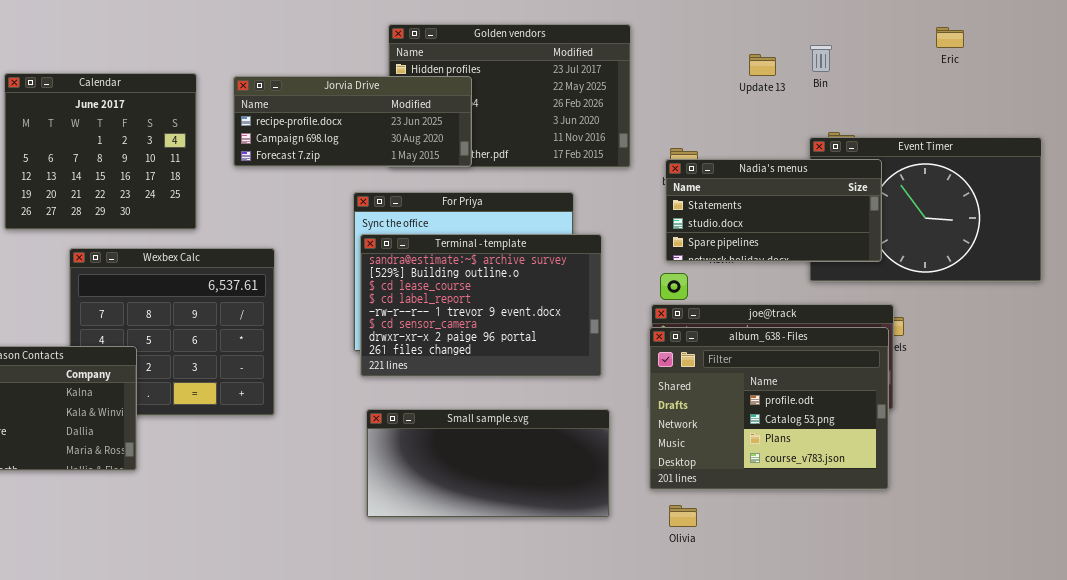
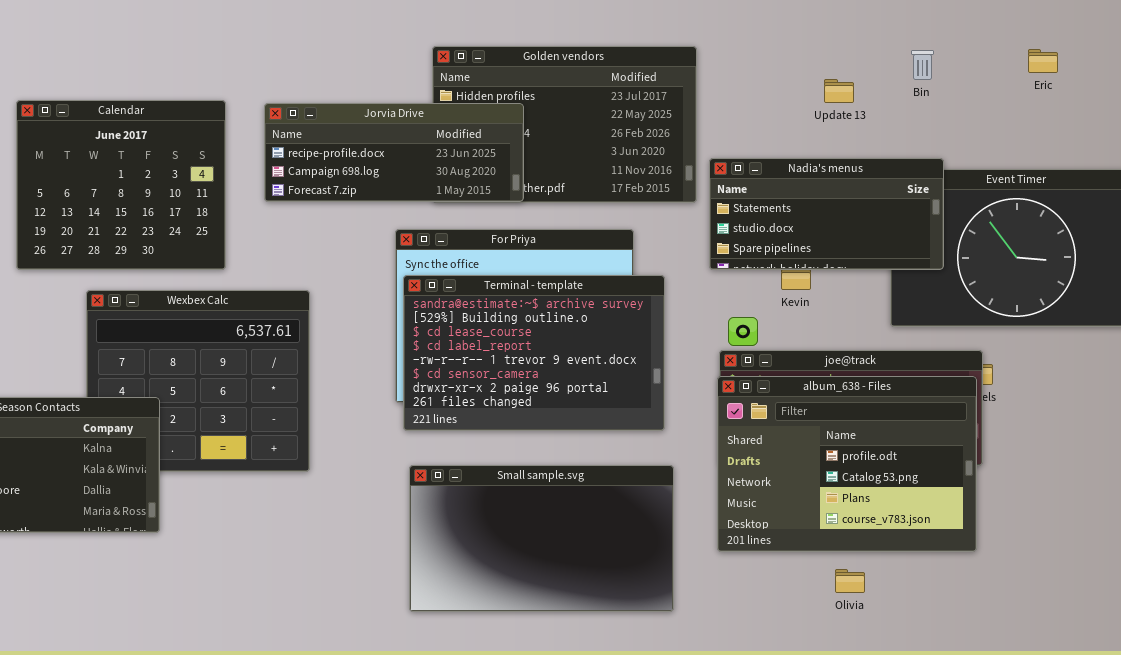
Bin: [810,45,832,72] -> [911,50,934,80], moved
Nadia's menus: [665,159,882,262] -> [709,158,944,270], moved
Small sample.svg: [366,409,610,518] -> [409,465,674,612], resized
Olivia: [669,505,697,527] -> [835,569,865,593], moved

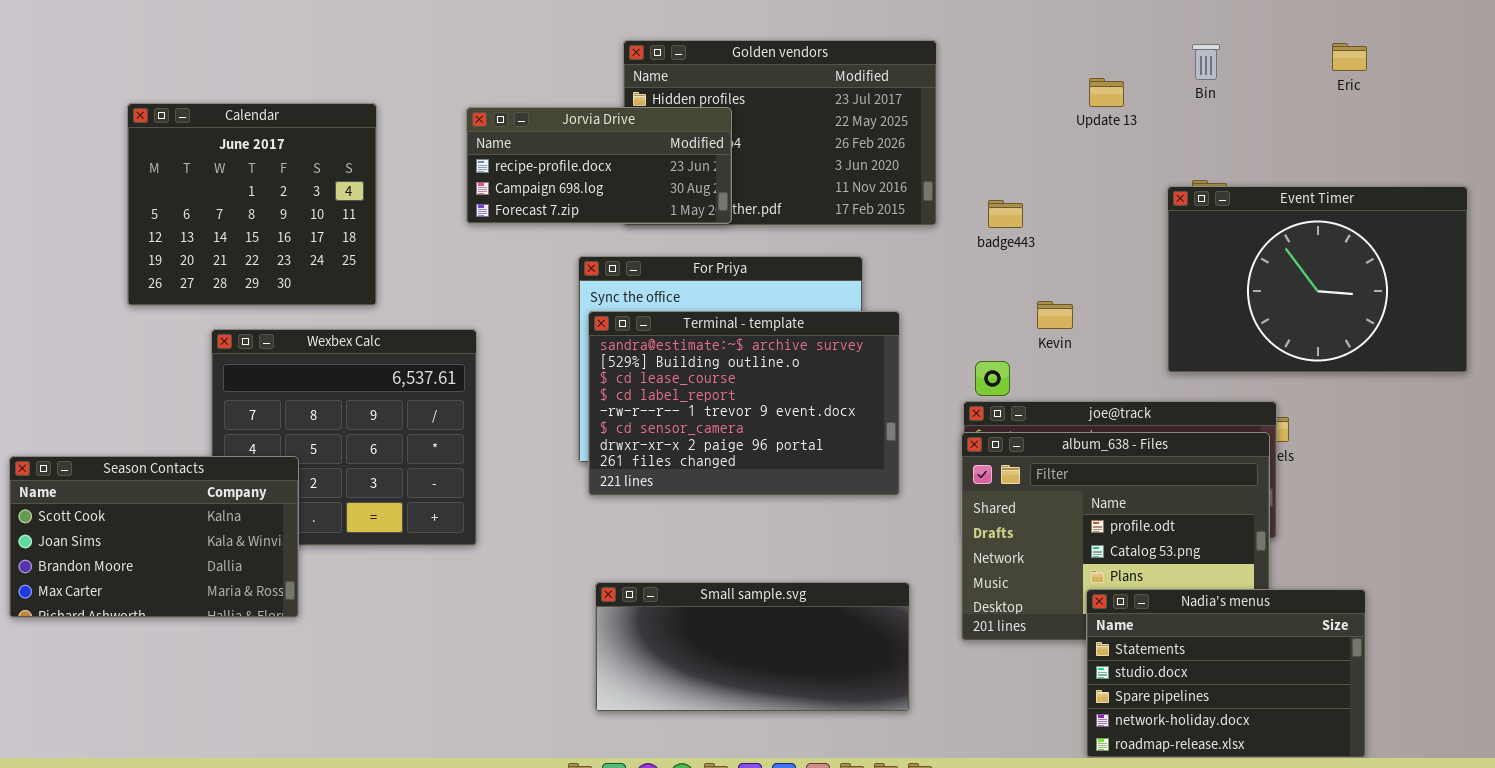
Jorvia Drive: [264,103,524,202] -> [466,107,732,224], resized
Nadia's menus: [709,158,944,270] -> [1086,589,1366,758], moved, resized
Small sample.svg: [409,465,674,612] -> [595,582,910,712], resized

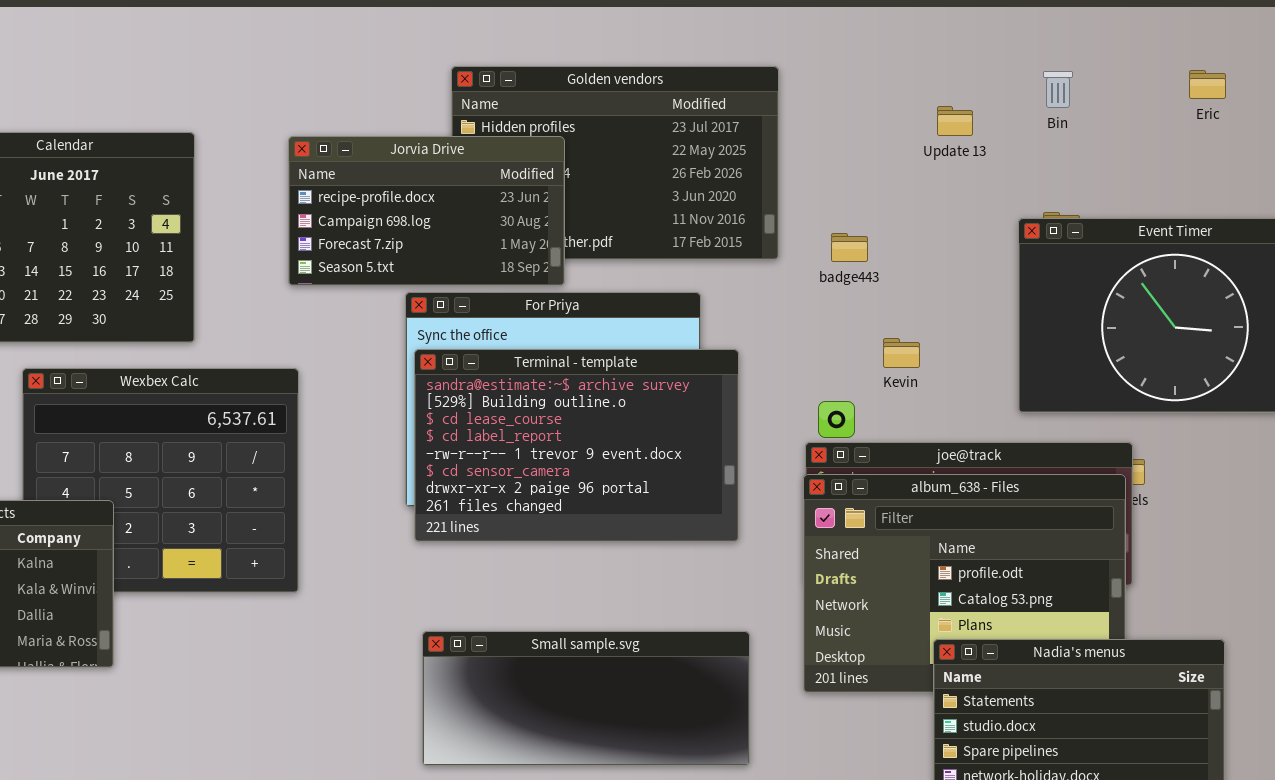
Jorvia Drive: [466,107,732,224] -> [288,136,565,286], resized

